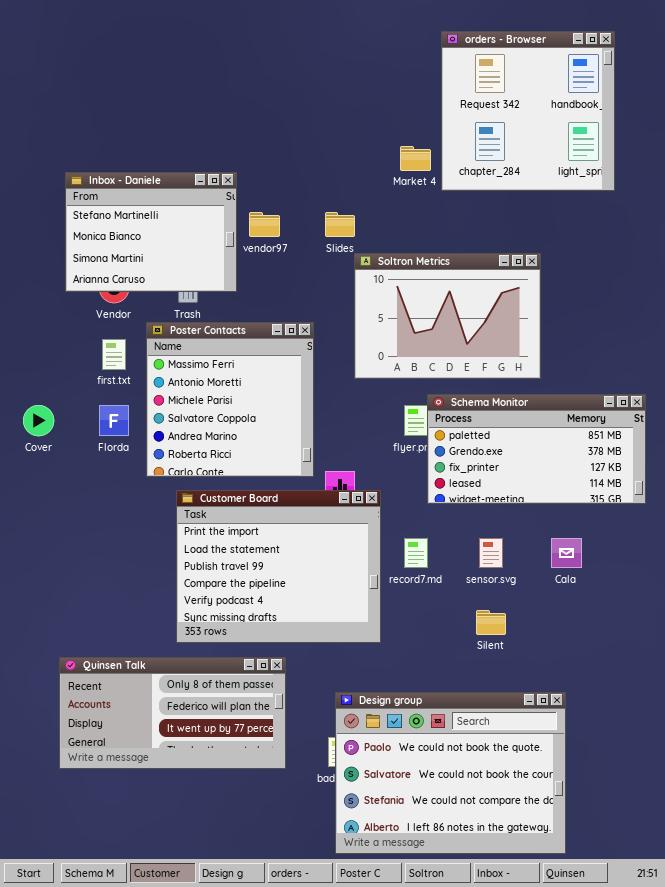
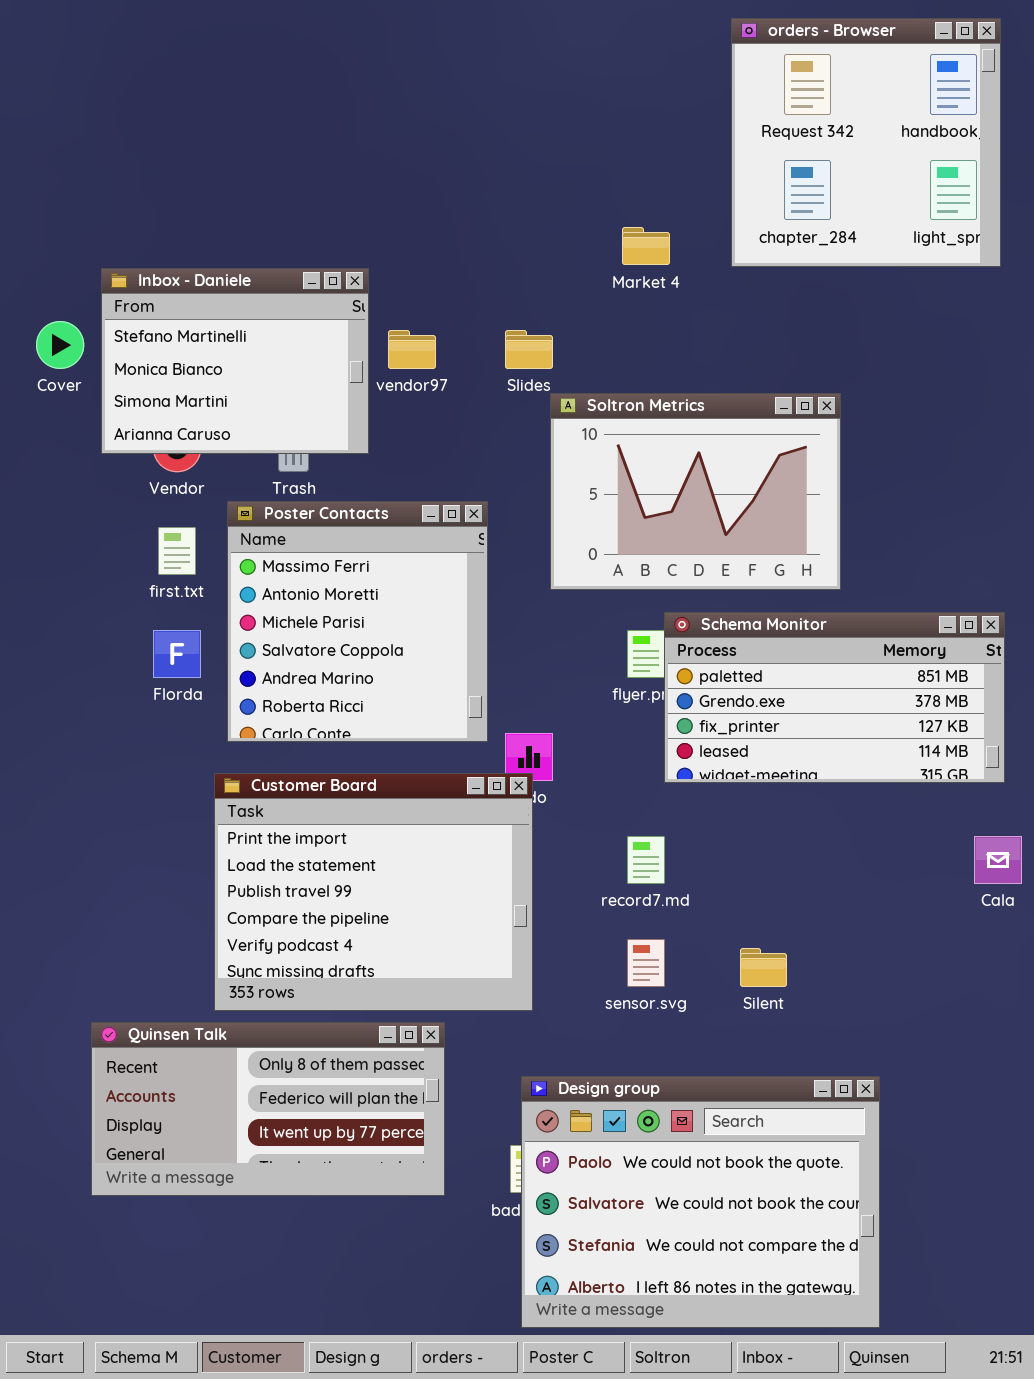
orders - Browser: [441,31,615,191] -> [731,18,1001,267], moved
Cover: [23,405,54,436] -> [36,321,84,369], moved
Customer Board: [176,490,381,643] -> [214,773,533,1011], moved
sensor.svg: [479,538,503,568] -> [627,939,665,987], moved
Cala: [551,538,582,568] -> [974,836,1022,884], moved

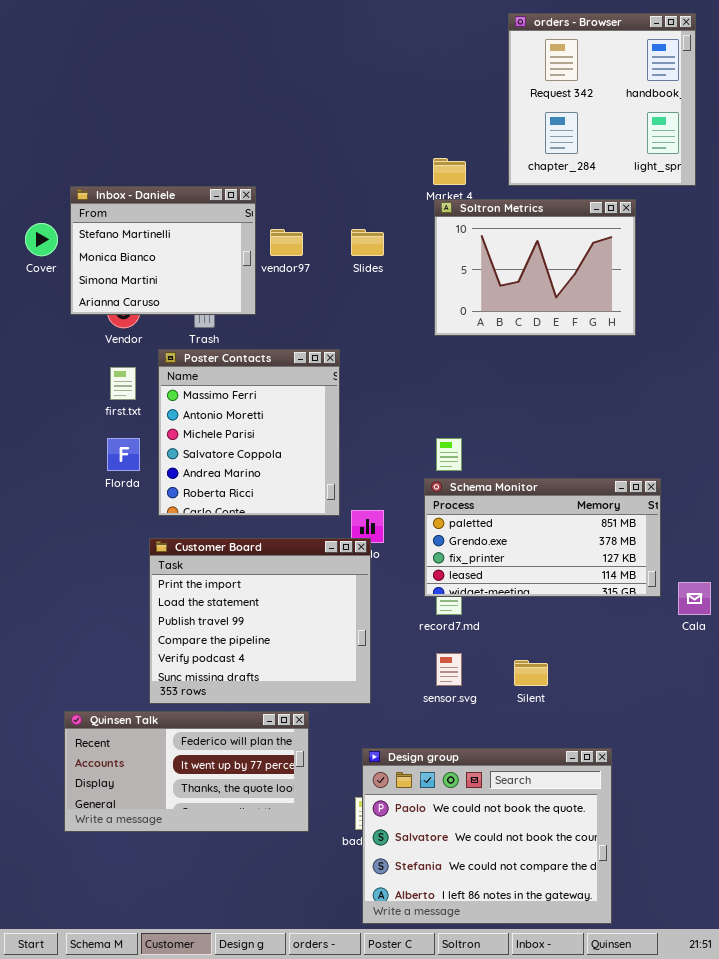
Soltron Metrics: [550,393,841,590] -> [434,199,636,336], moved
Schema Monitor: [664,612,1005,783] -> [424,478,661,597], moved
Quinsen Talk: [91,1022,445,1196] -> [64,711,309,832], scrolled down 1 row

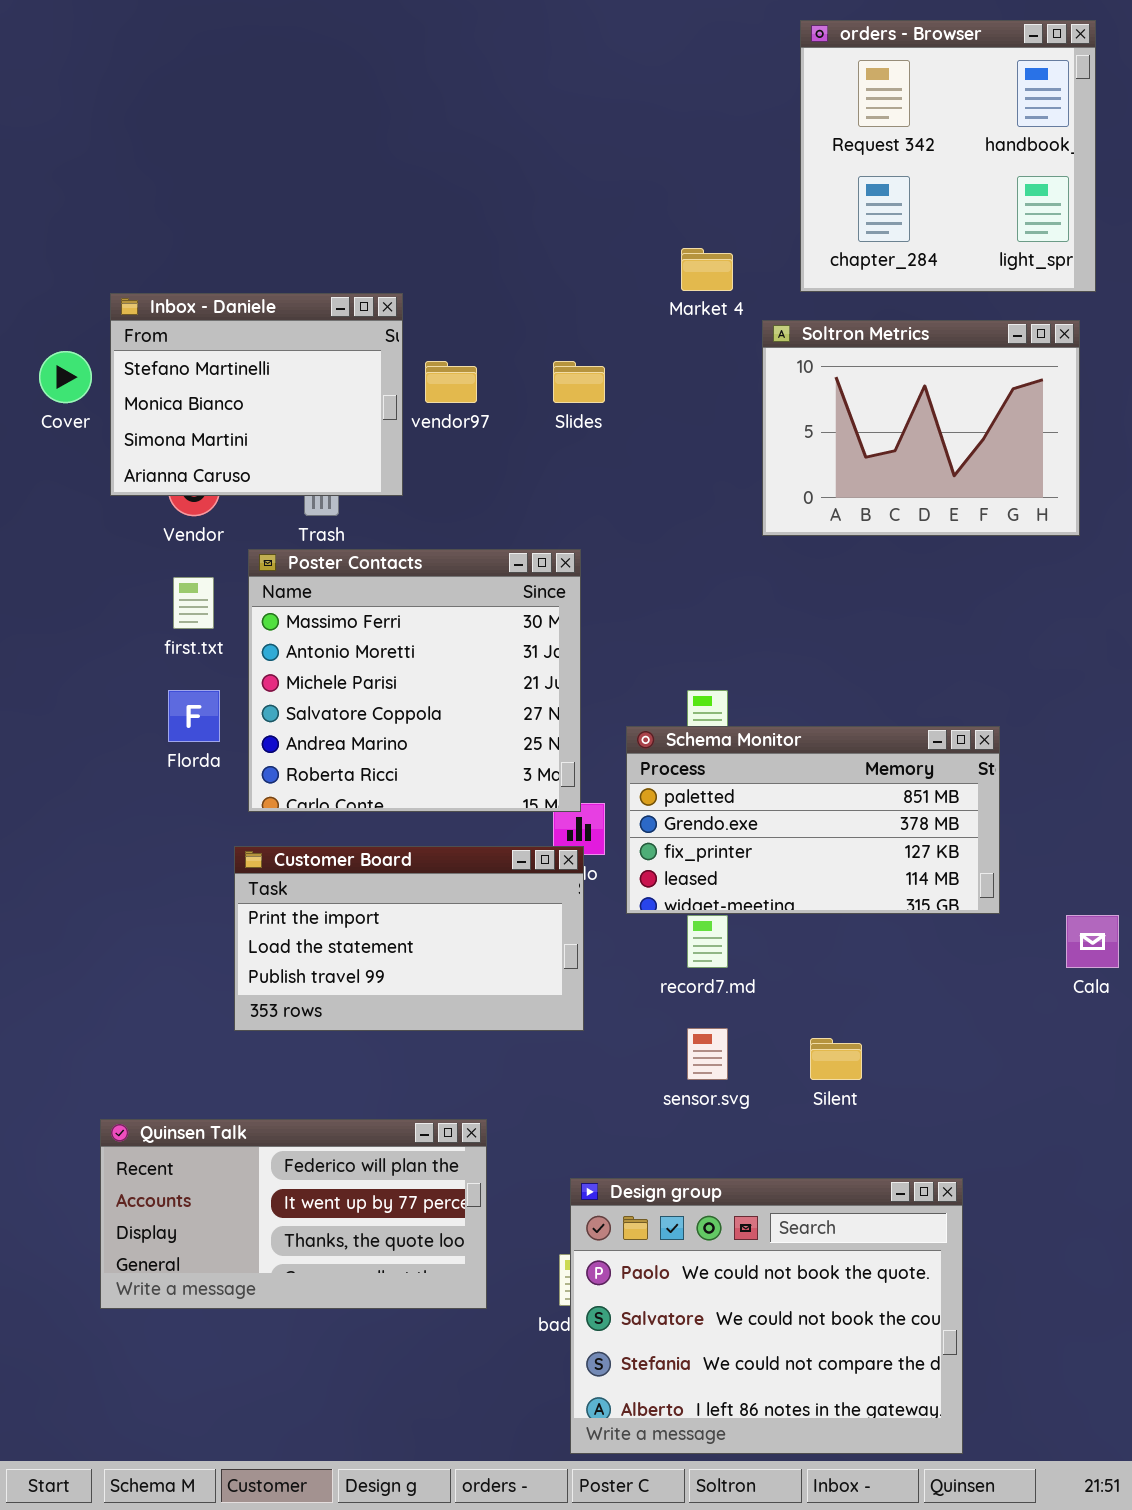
Soltron Metrics: [434,199,636,336] -> [762,320,1080,536], moved
Poster Contacts: [158,349,340,516] -> [248,549,581,812], resized
Schema Monitor: [424,478,661,597] -> [626,726,1000,914], moved
Customer Board: [149,538,371,704] -> [234,846,584,1031], resized

